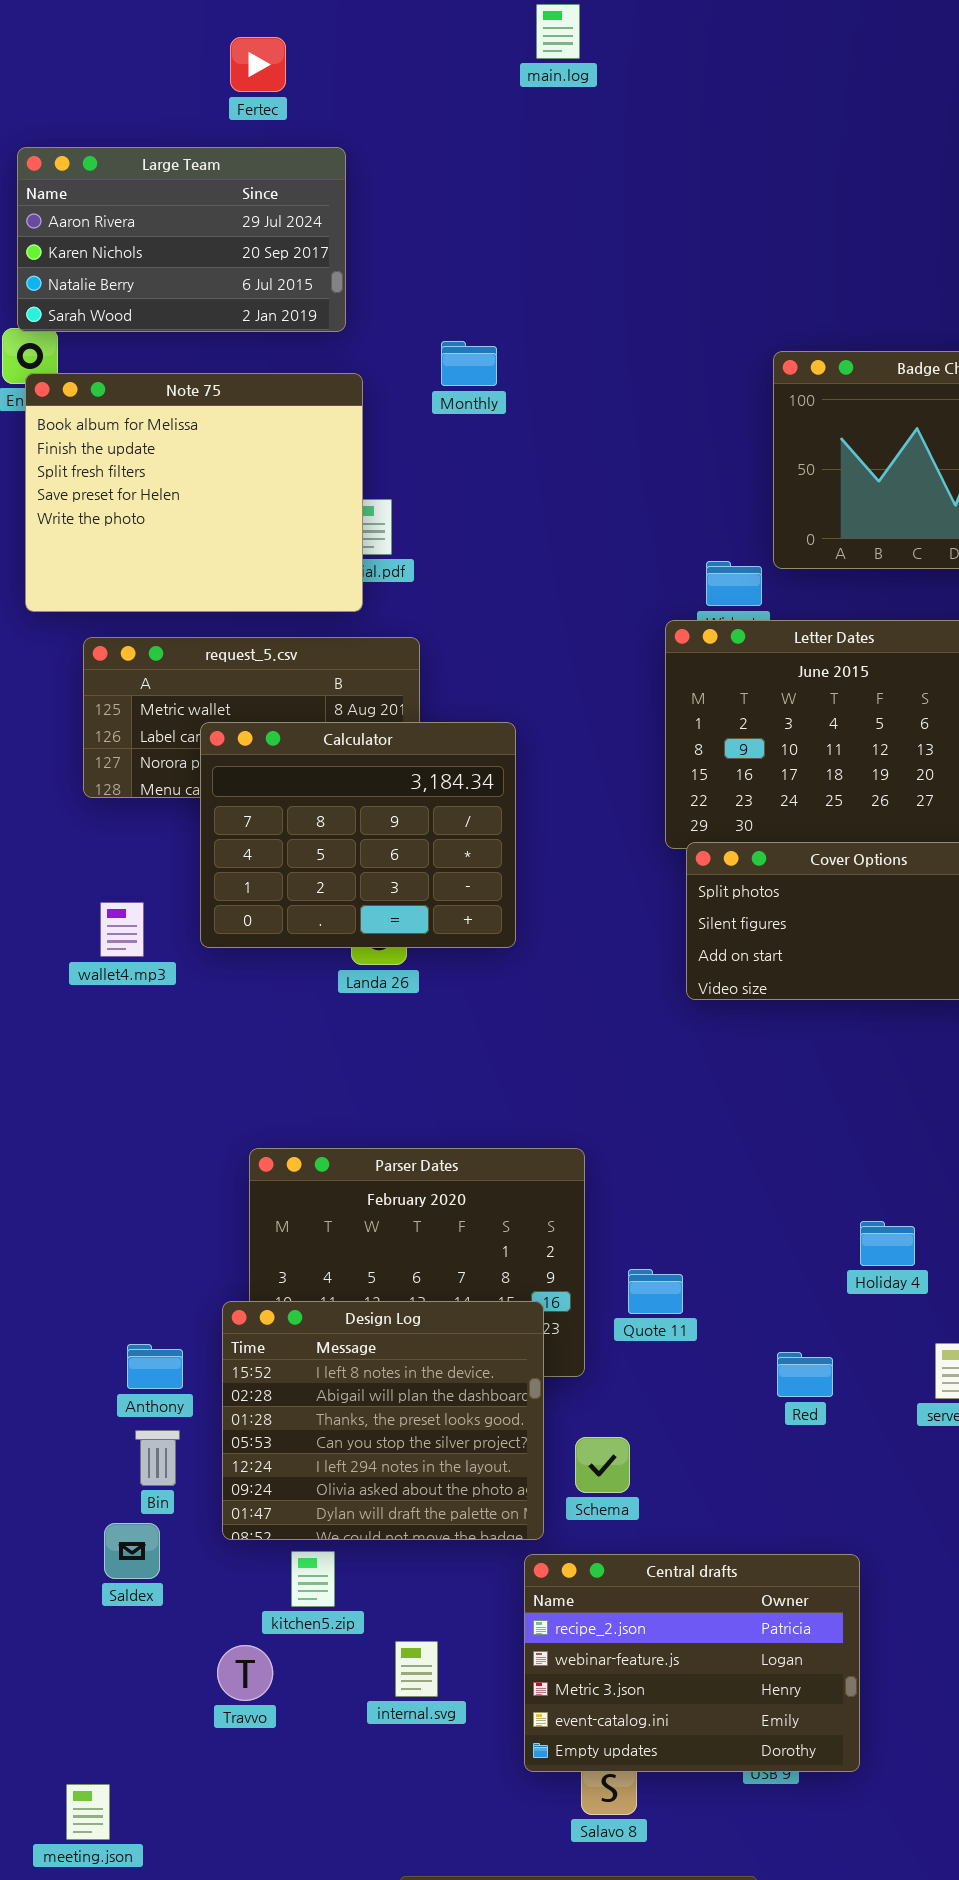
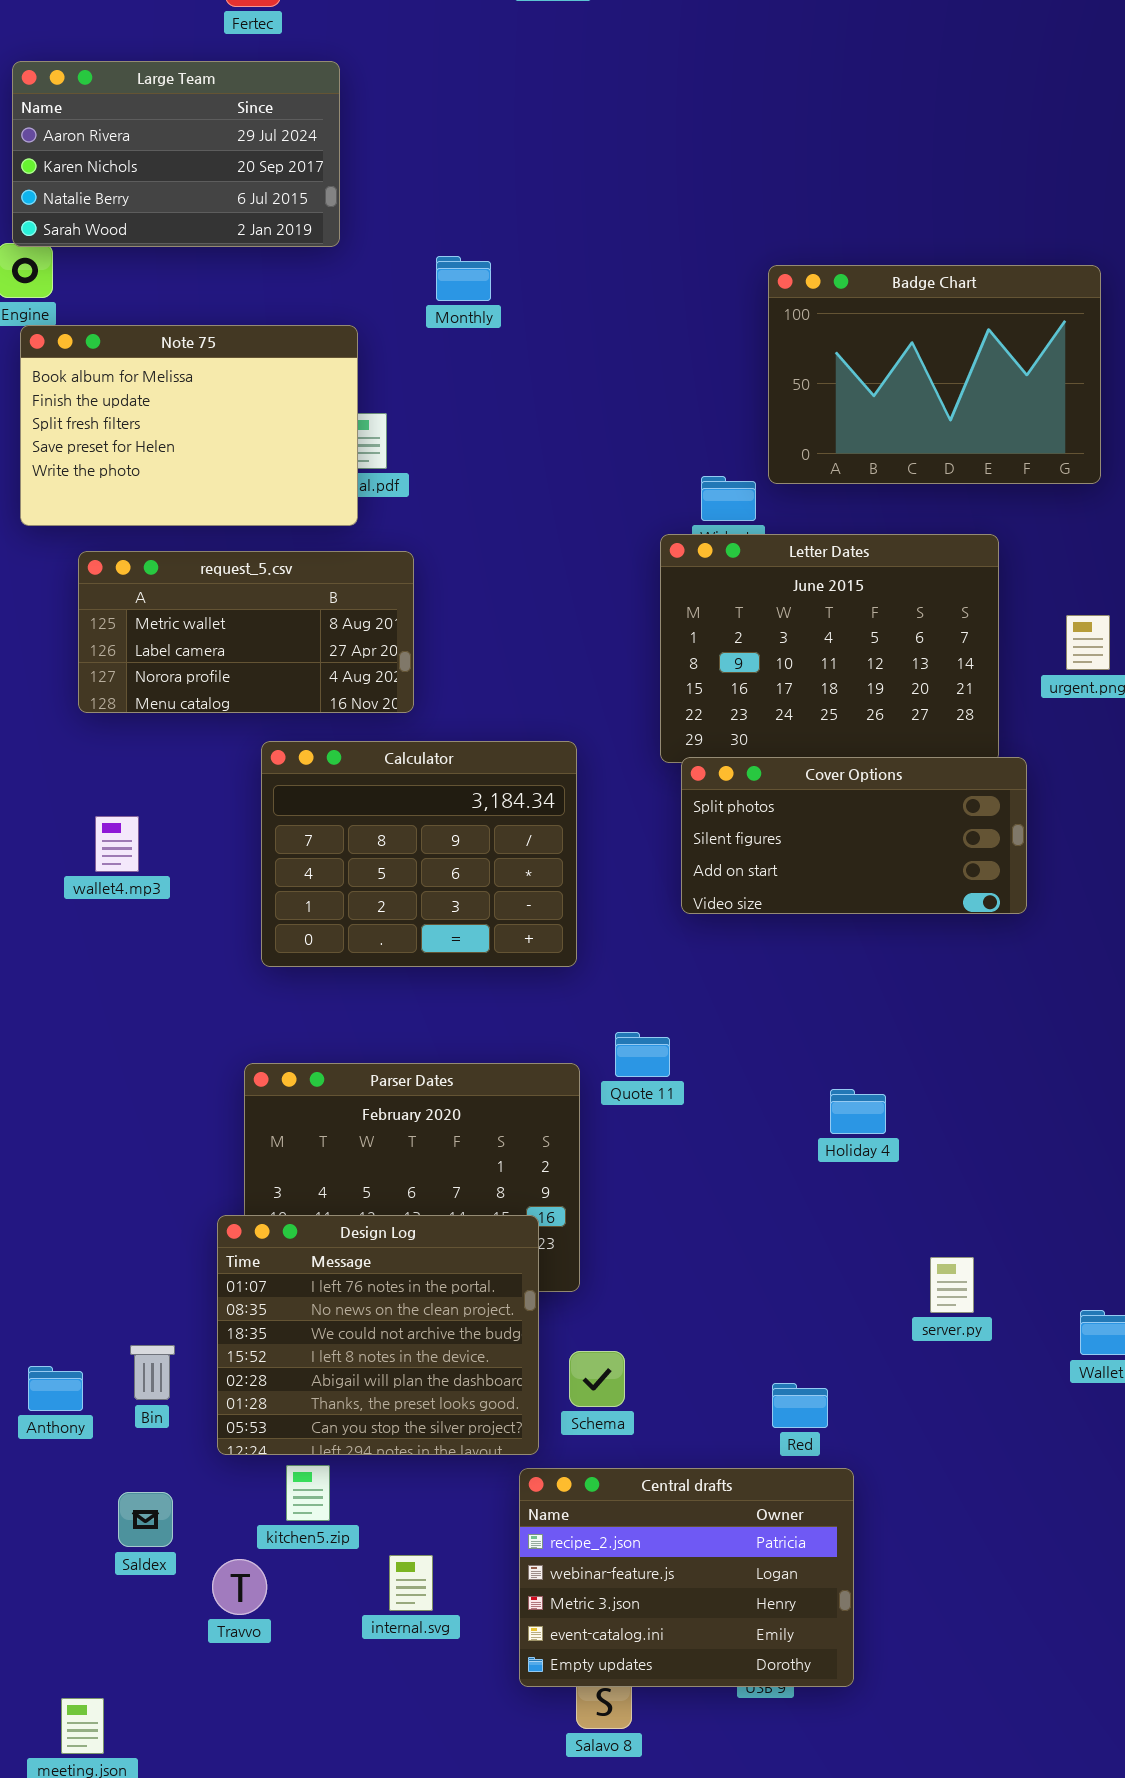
Note 75: [25,373,363,612] -> [20,325,358,526], resized
Calculator: [200,722,516,948] -> [261,741,577,967], moved
Holiday 4: [860,1221,915,1266] -> [830,1089,886,1134], moved
Quote 11: [628,1269,683,1314] -> [615,1032,670,1077], moved
Design Log: [222,1301,544,1540] -> [217,1215,539,1455], scrolled up 3 rows
Anthony: [127,1344,183,1389] -> [28,1366,83,1411], moved
Red: [777,1352,833,1397] -> [772,1383,828,1428], moved
Saldex: [104,1523,160,1579] -> [118,1492,173,1547], moved

